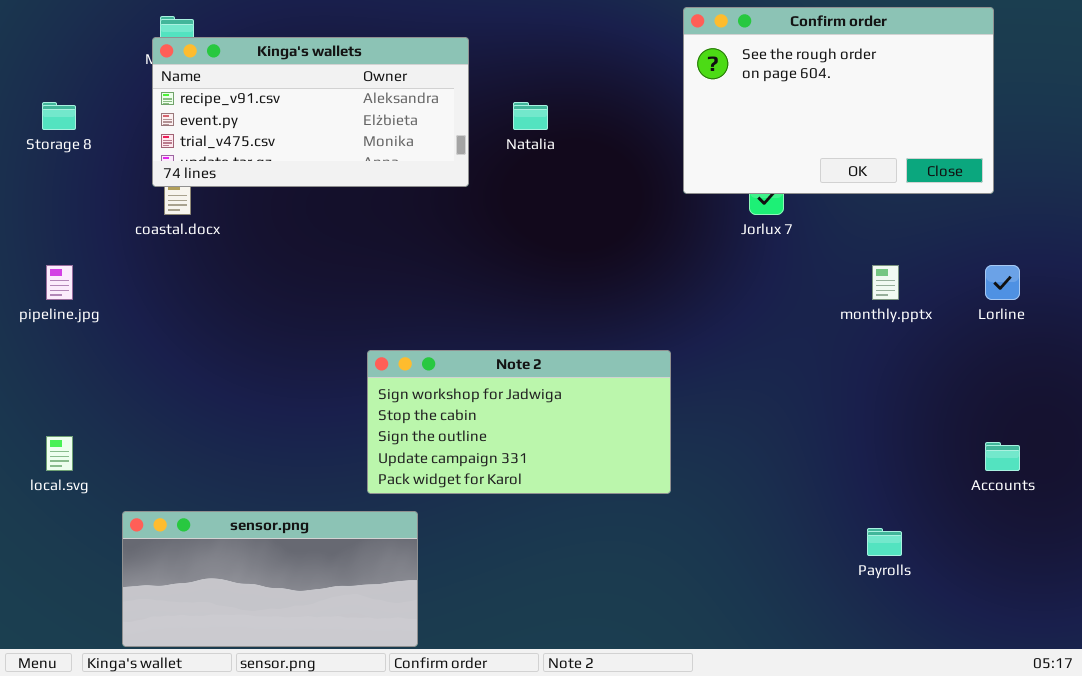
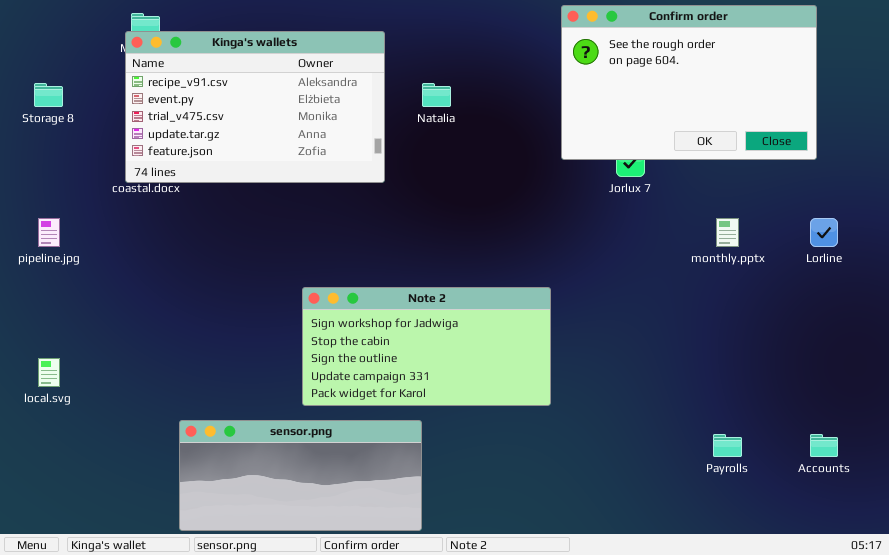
Kinga's wallets: [152,37,469,187] -> [125,31,385,183], resized
Accounts: [985,442,1020,471] -> [810,434,838,457], moved
sensor.png: [122,511,418,647] -> [179,420,422,531], moved

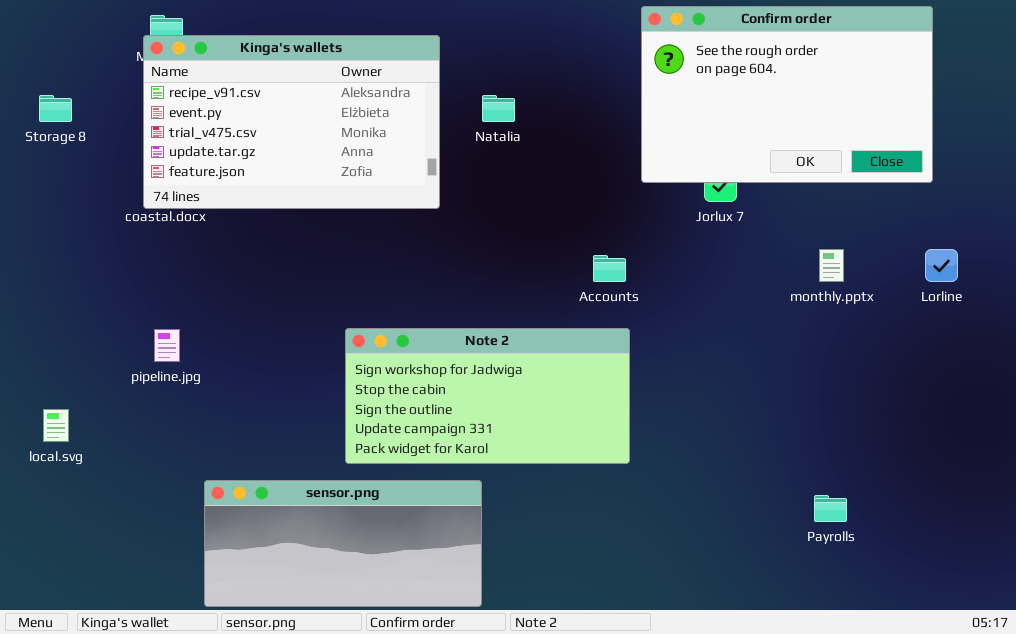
pipeline.jpg: [38,218,60,247] -> [154,329,180,362], moved
Accounts: [810,434,838,457] -> [593,255,626,282], moved

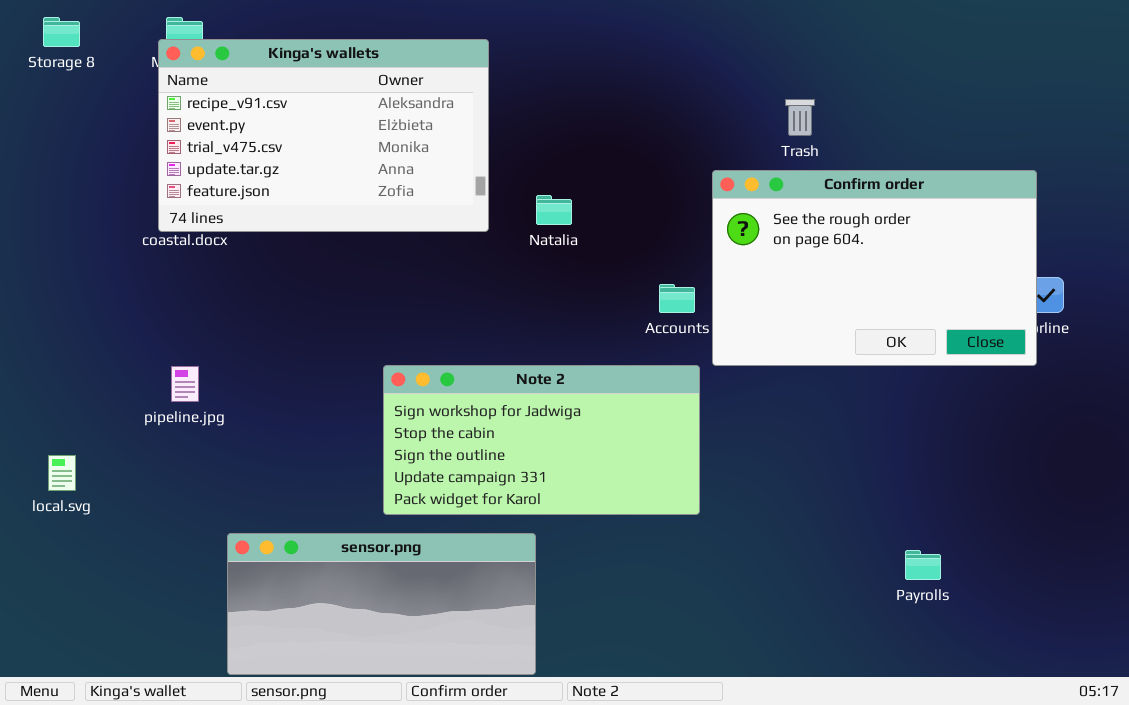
Confirm order: [641,6,933,183] -> [712,170,1037,366], moved
Storage 8: [39,95,72,122] -> [43,17,80,47], moved
Natalia: [482,95,515,122] -> [536,195,572,225], moved

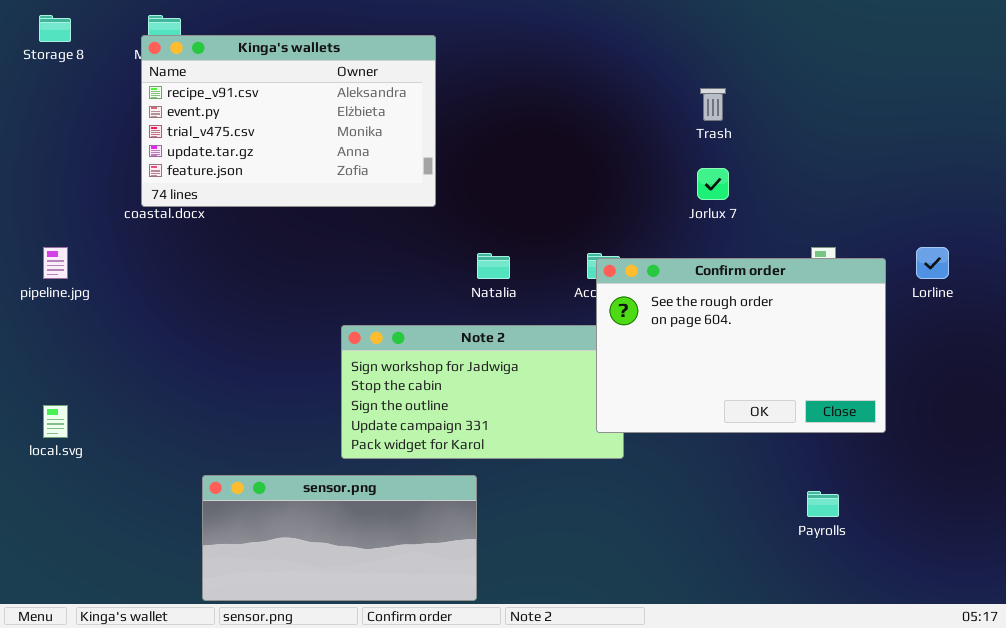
Confirm order: [712,170,1037,366] -> [596,258,886,433], moved
Natalia: [536,195,572,225] -> [477,253,510,279], moved
pipeline.jpg: [171,366,199,402] -> [43,247,68,279], moved

